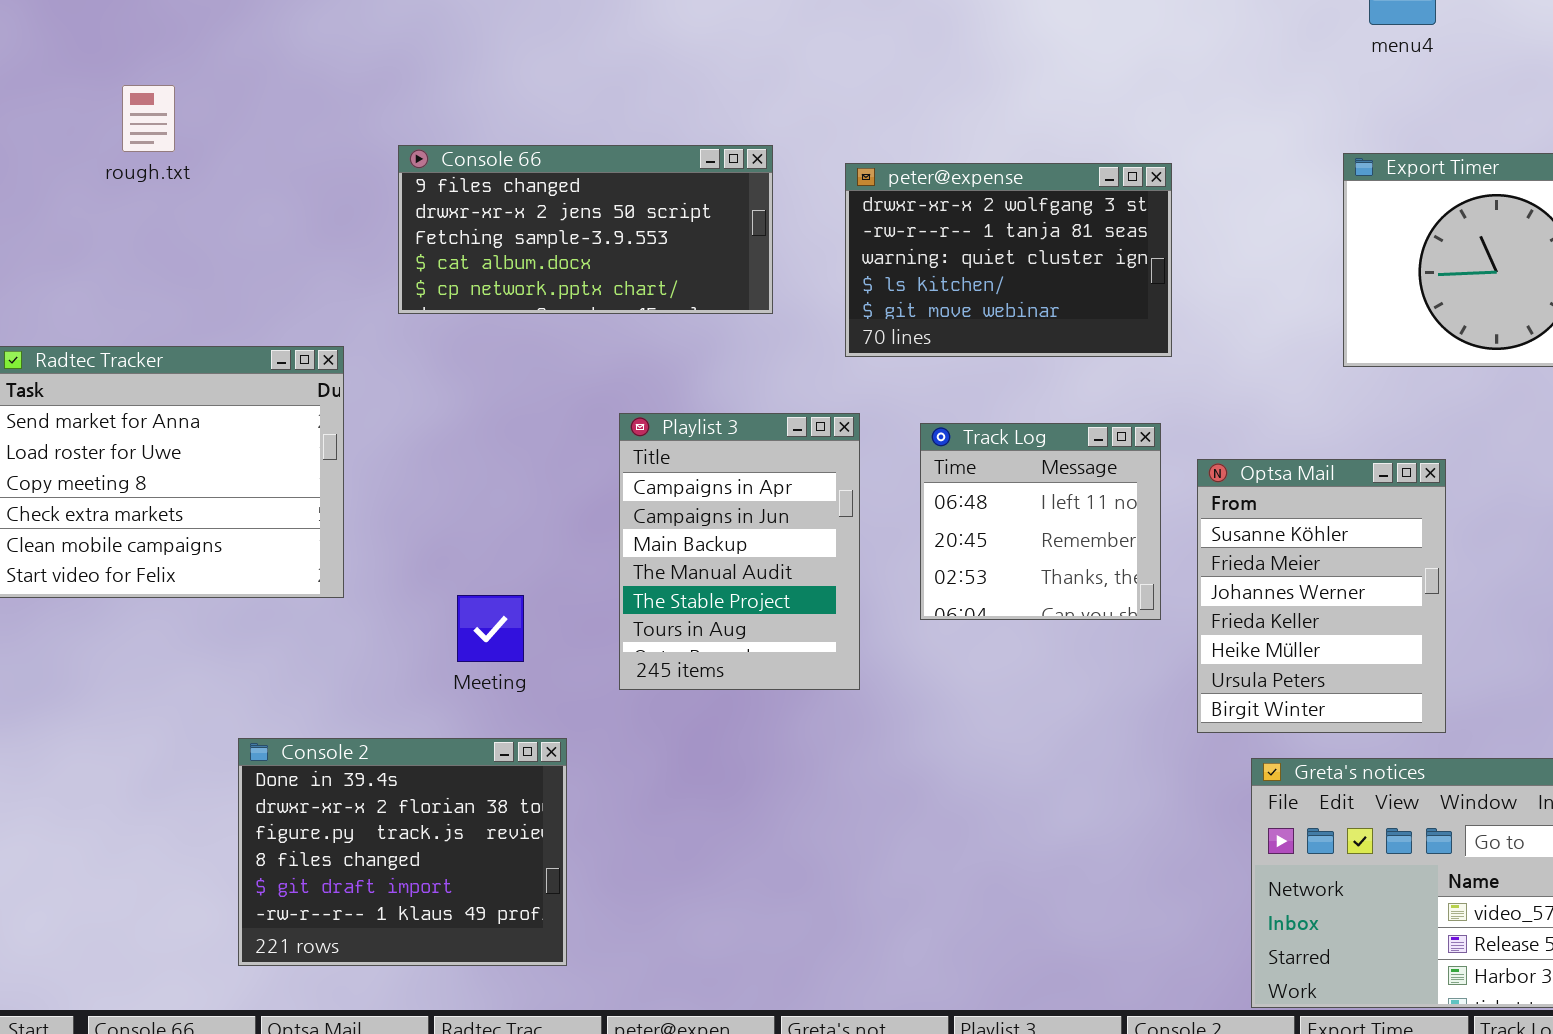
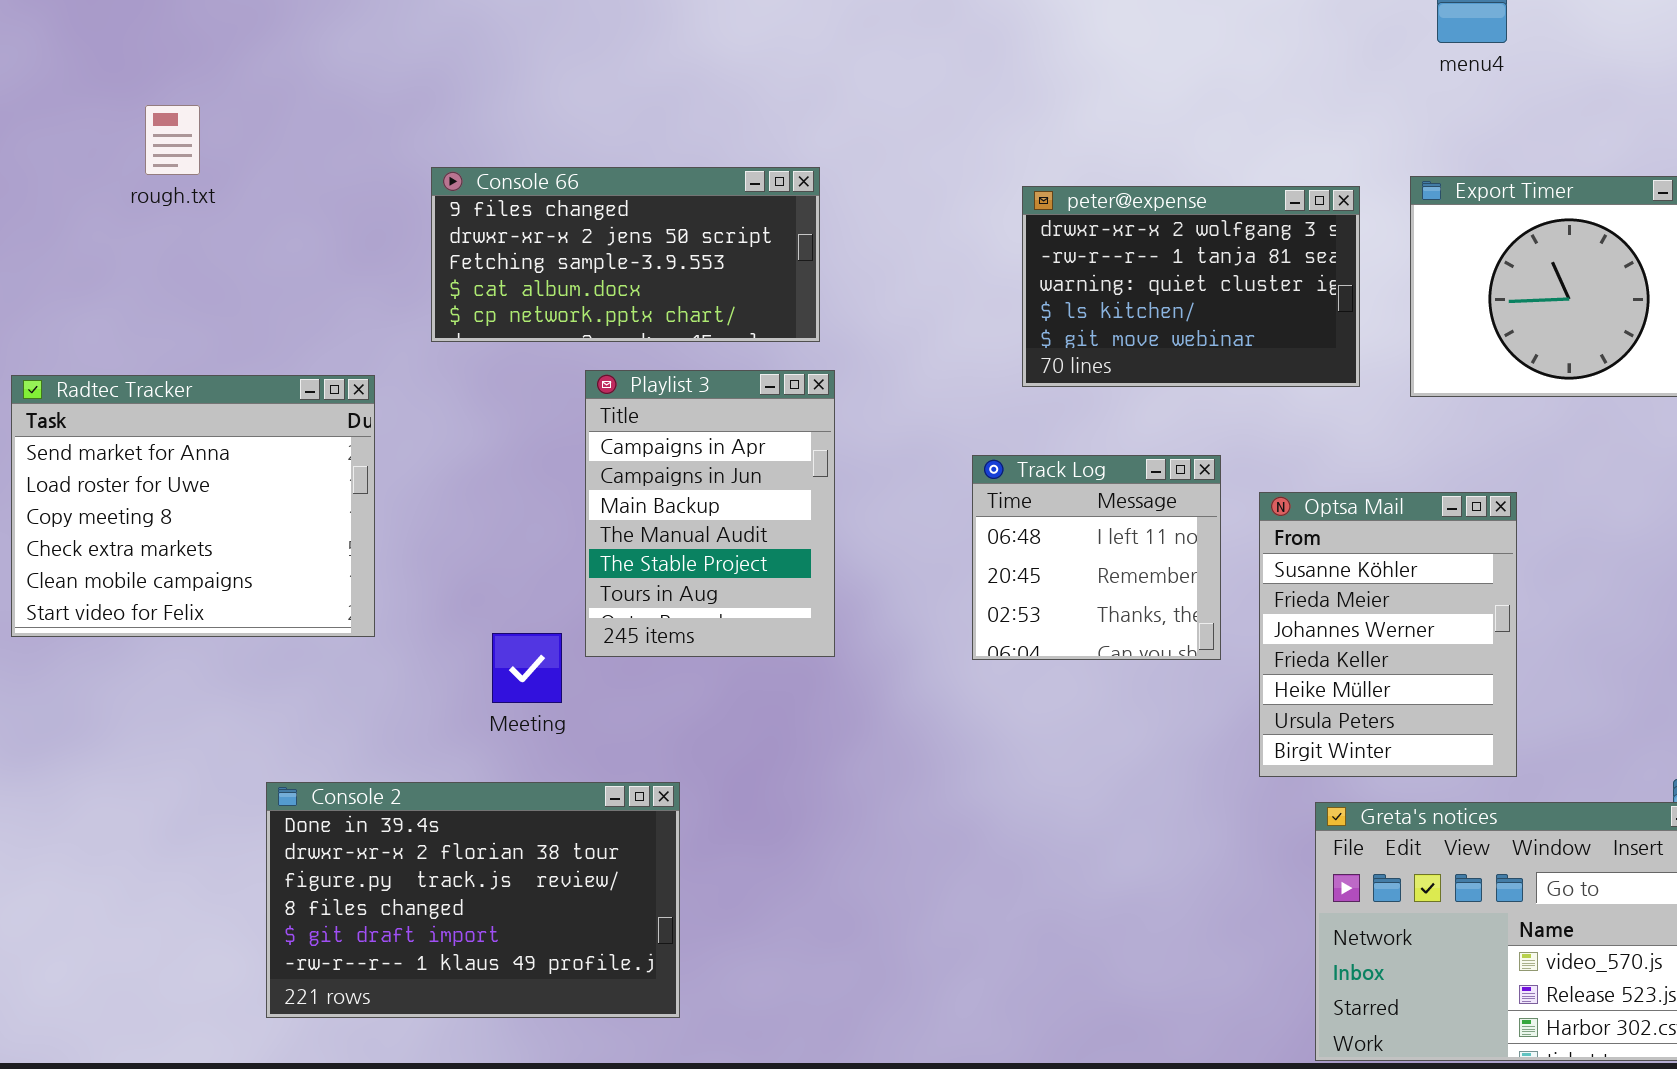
peter@expense: [845,163,1172,357] -> [1022,186,1360,387], moved
Playlist 3: [619,413,860,690] -> [585,370,835,657], moved
Console 2: [238,738,567,966] -> [266,782,680,1018], resized

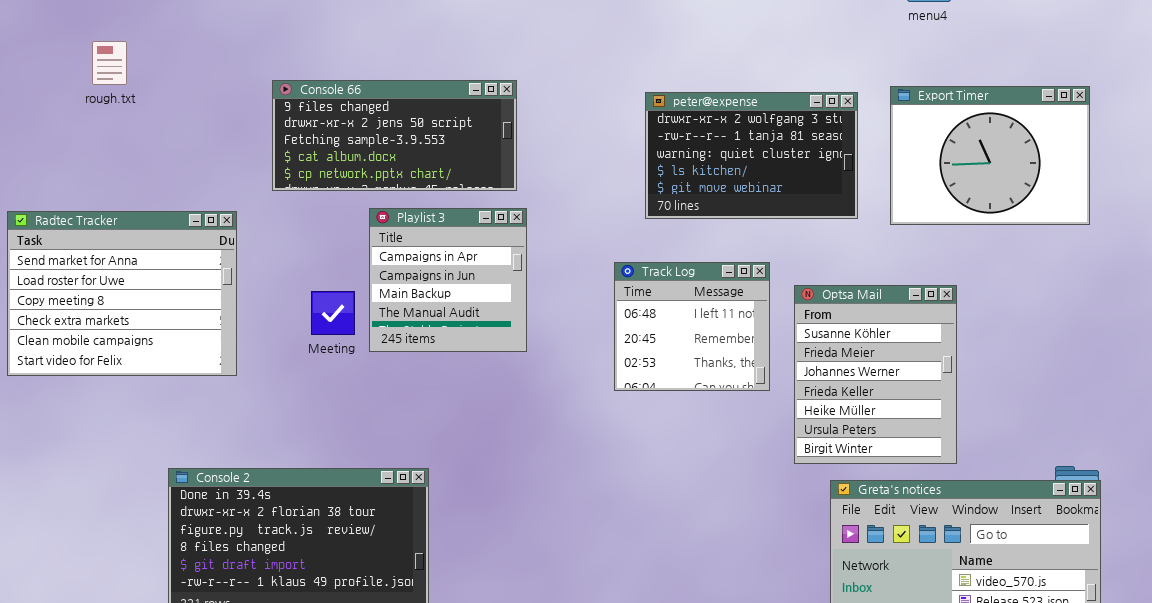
Playlist 3: [585,370,835,657] -> [369,208,527,352], resized
Meeting: [492,633,562,703] -> [311,291,355,335], moved

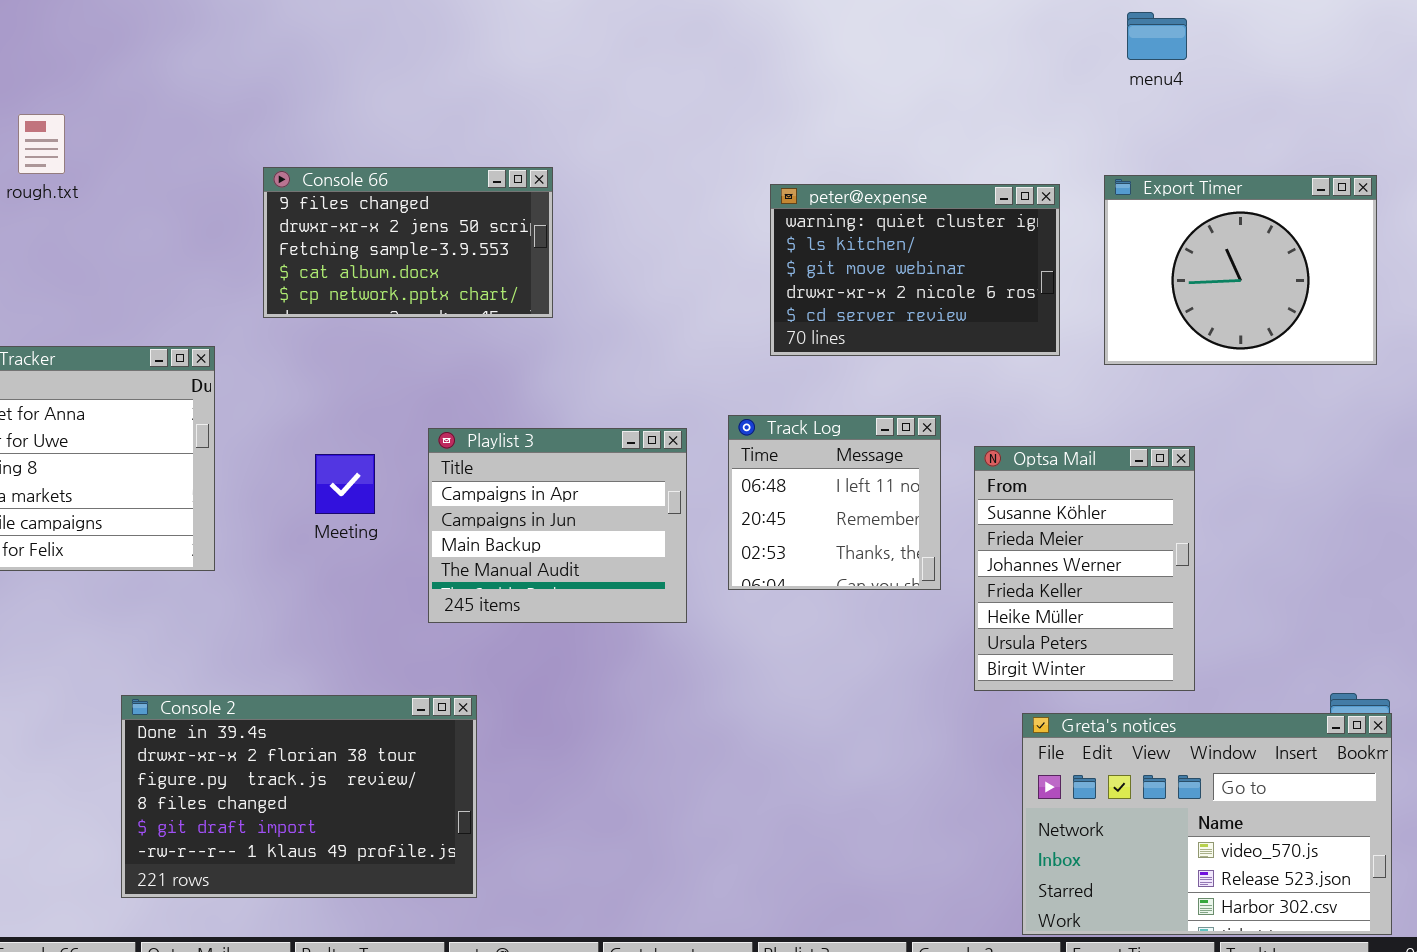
Console 66: [272,80,517,191] -> [263,167,553,318], resized
peter@expense: [645,92,858,219] -> [770,184,1060,356], scrolled down 2 rows
Playlist 3: [369,208,527,352] -> [428,428,687,623], moved, resized

